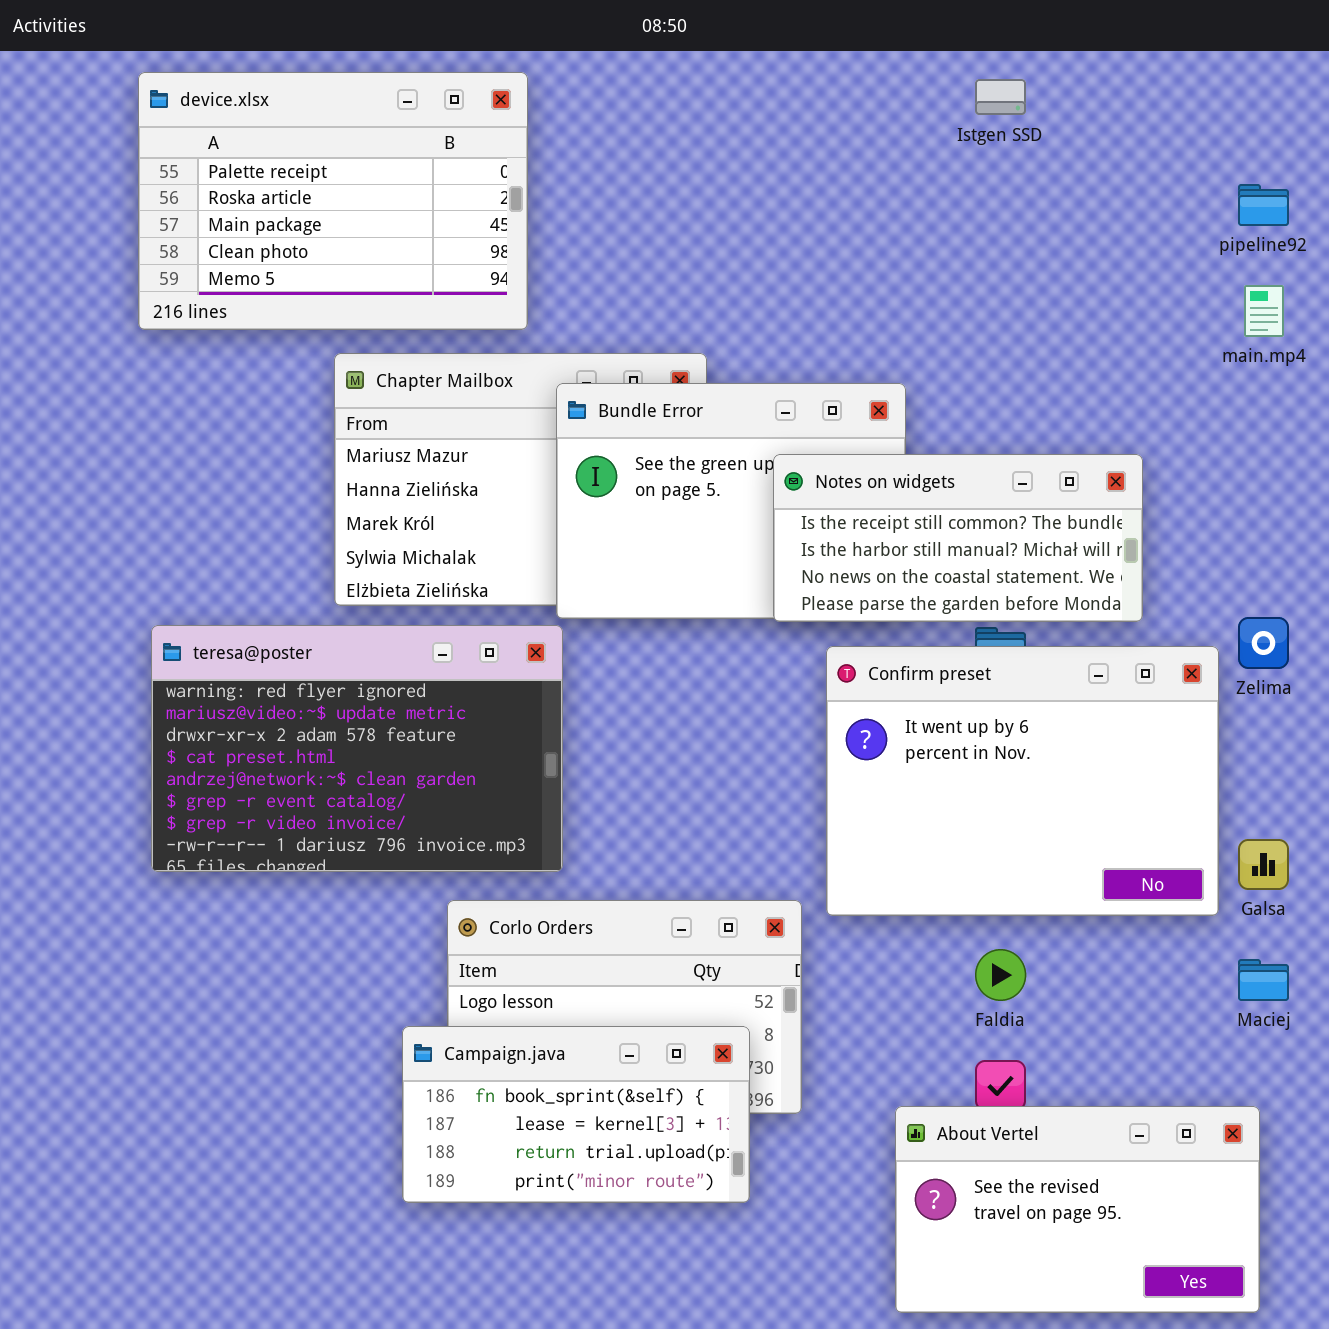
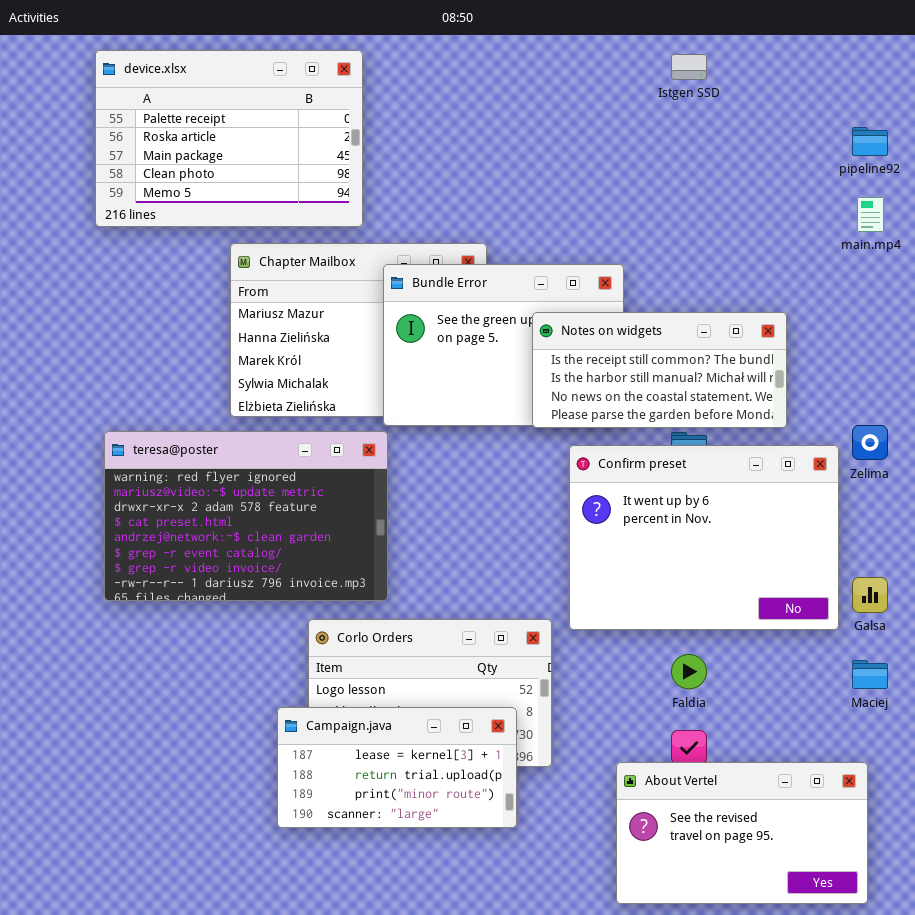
Campaign.java: [402,1026,750,1203] -> [277,707,517,828], scrolled down 1 row

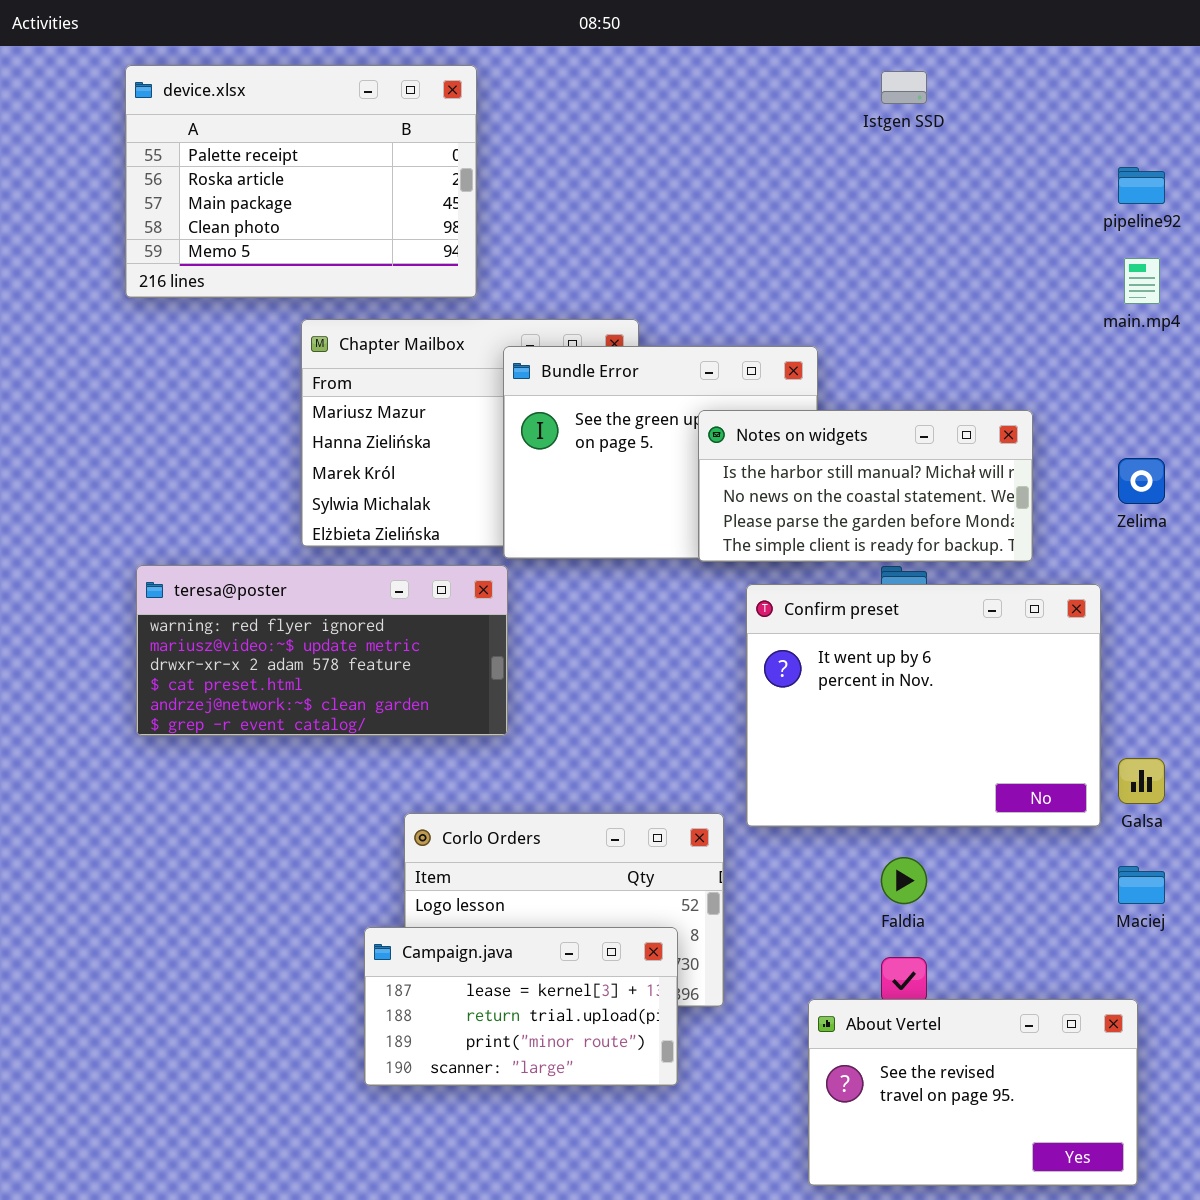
Notes on widgets: [532,312,787,428] -> [698,410,1033,562], scrolled down 1 row
Zelima: [852,425,888,460] -> [1118,458,1165,504], moved
teresa@poster: [104,431,388,601] -> [136,565,508,736], resized

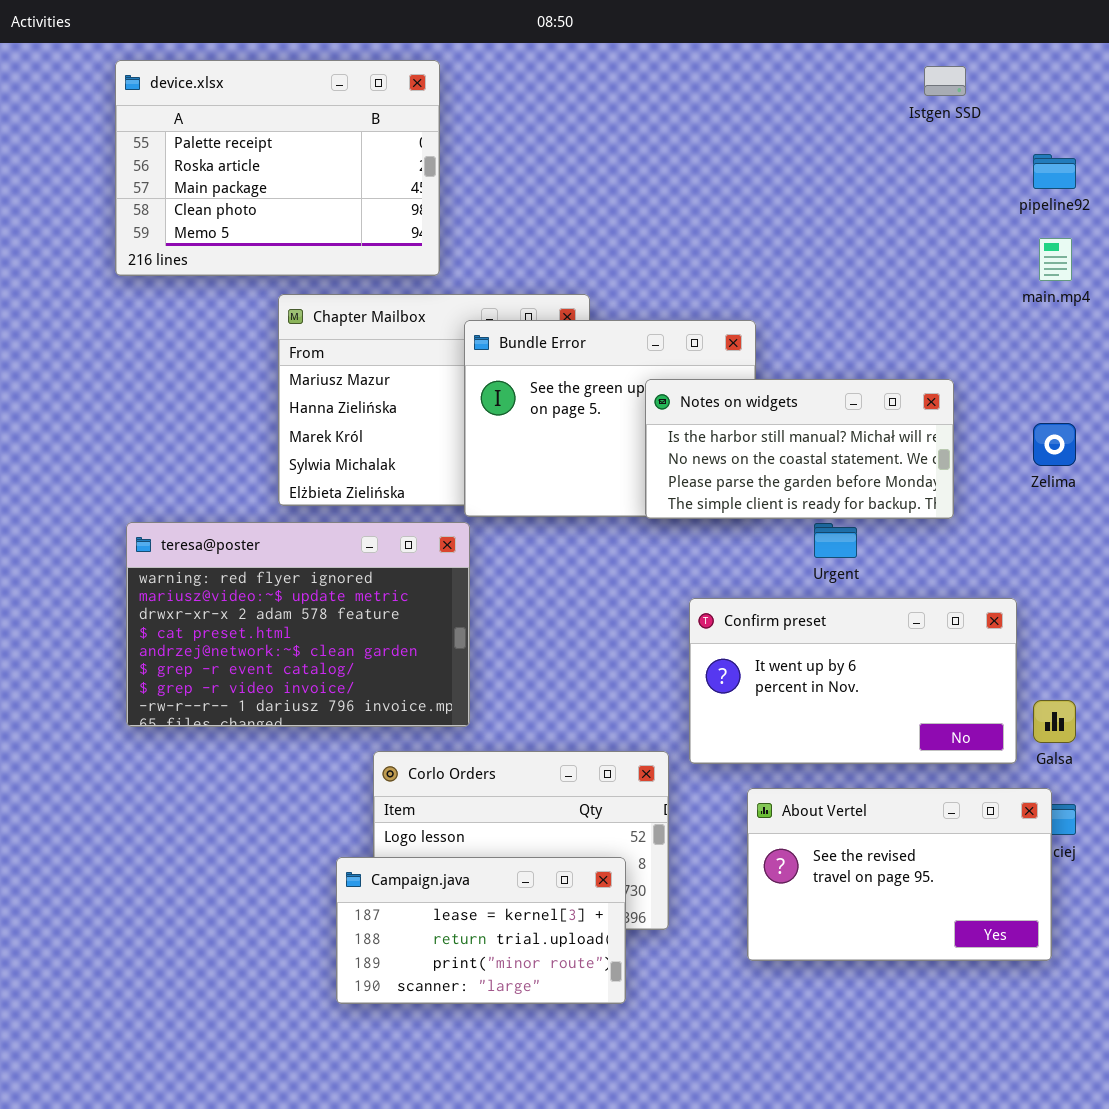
Istgen SSD: [881,71,927,104] -> [924,66,966,96], moved
teresa@poster: [136,565,508,736] -> [126,522,470,727], resized
Confirm preset: [746,584,1101,827] -> [689,598,1017,764], resized
About Vertel: [808,999,1138,1186] -> [747,788,1052,961], moved

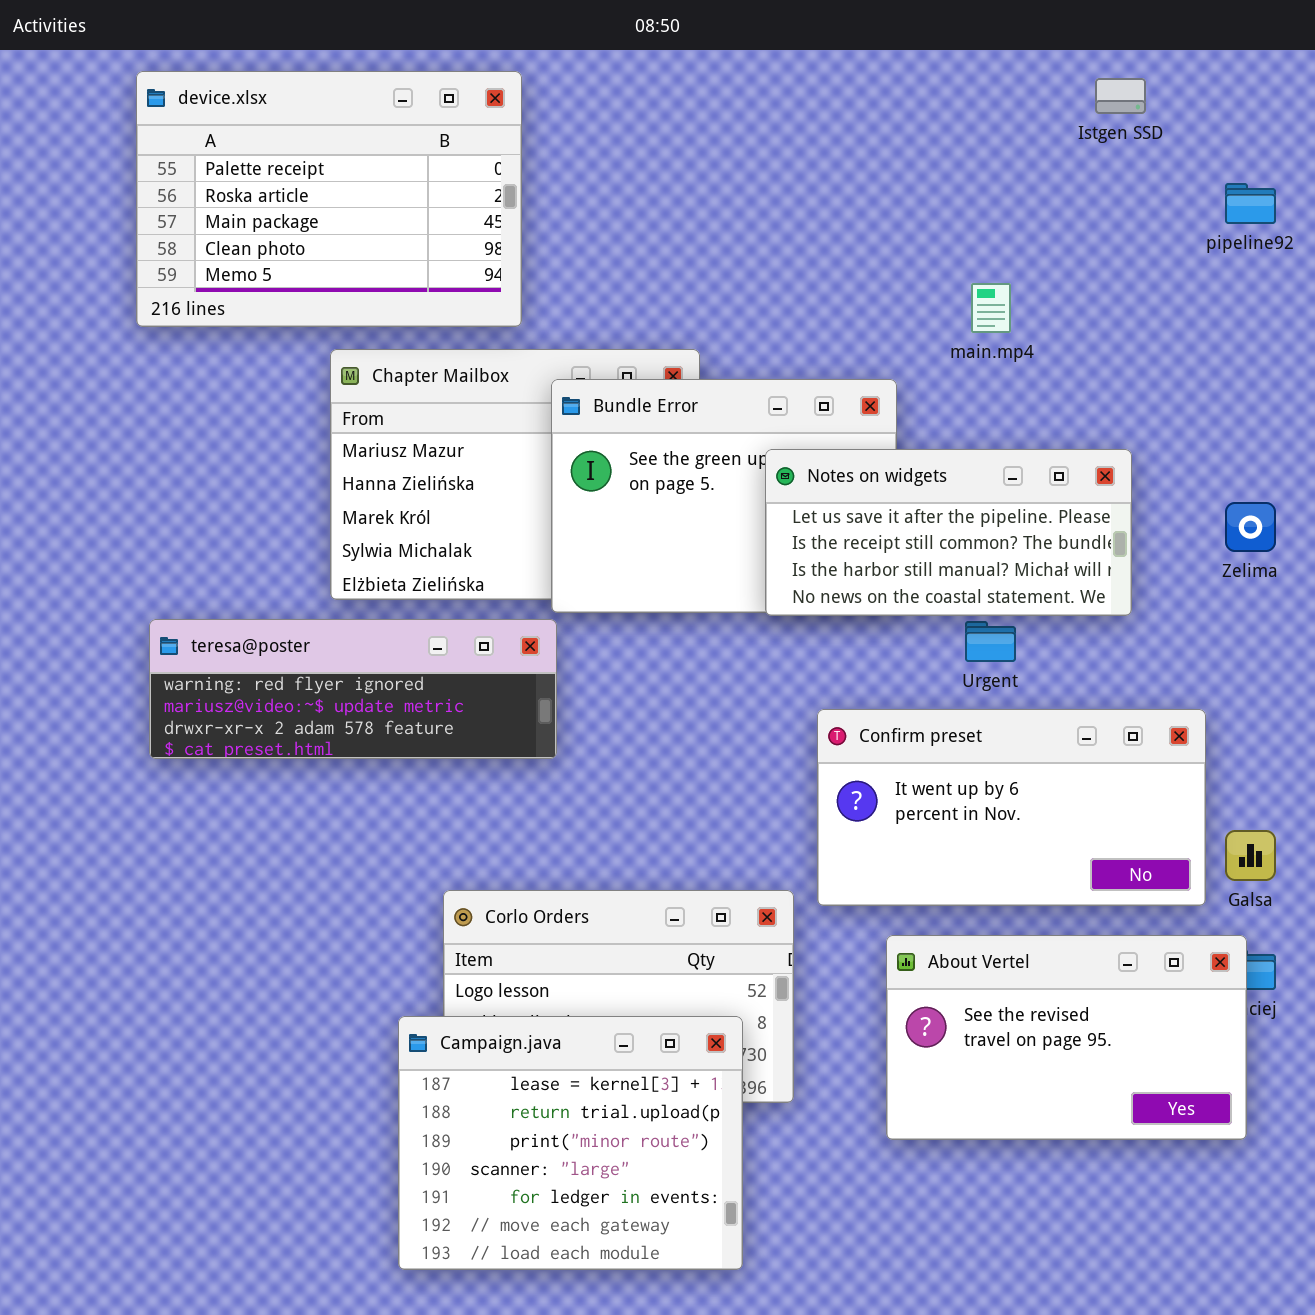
main.mp4: [1039,238,1072,281] -> [971,283,1011,333], moved
Notes on widgets: [645,379,954,519] -> [765,449,1132,616], scrolled up 2 rows
teresa@poster: [126,522,470,727] -> [149,619,557,759], resized
Campaign.java: [336,857,626,1004] -> [398,1016,743,1270], resized

